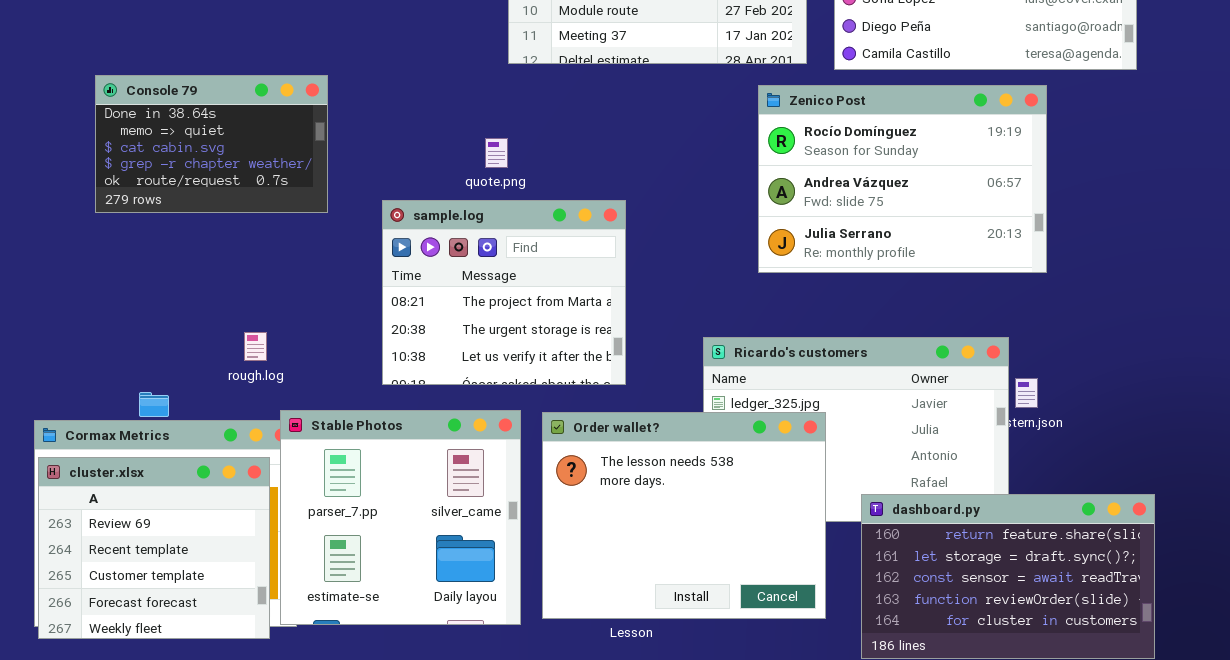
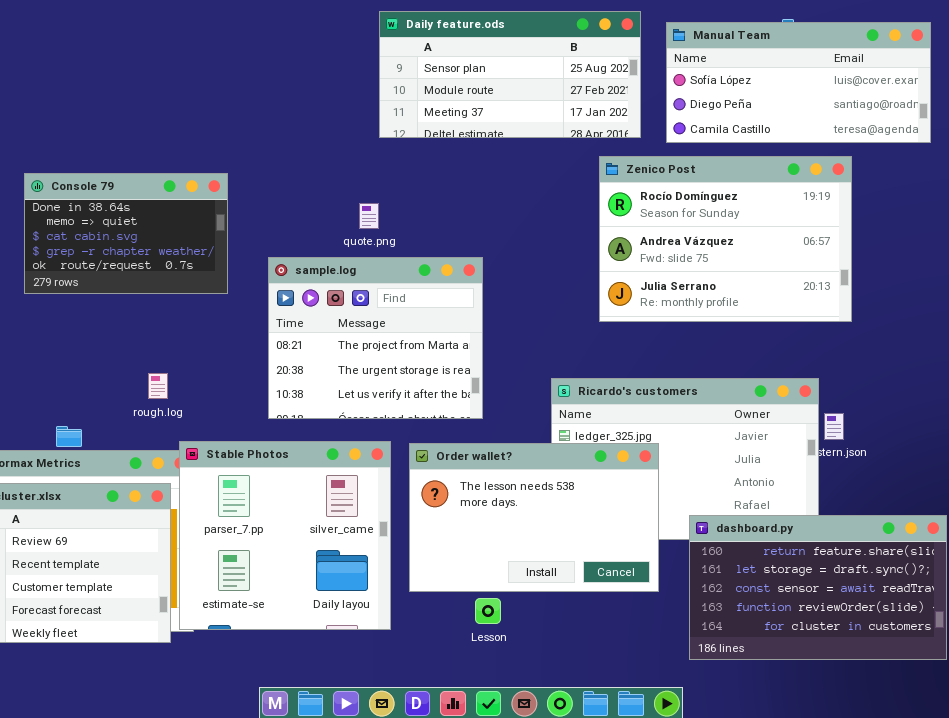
Console 79: [95,75,328,213] -> [24,173,228,294], moved
Order wallet?: [542,412,826,619] -> [409,443,659,592], resized

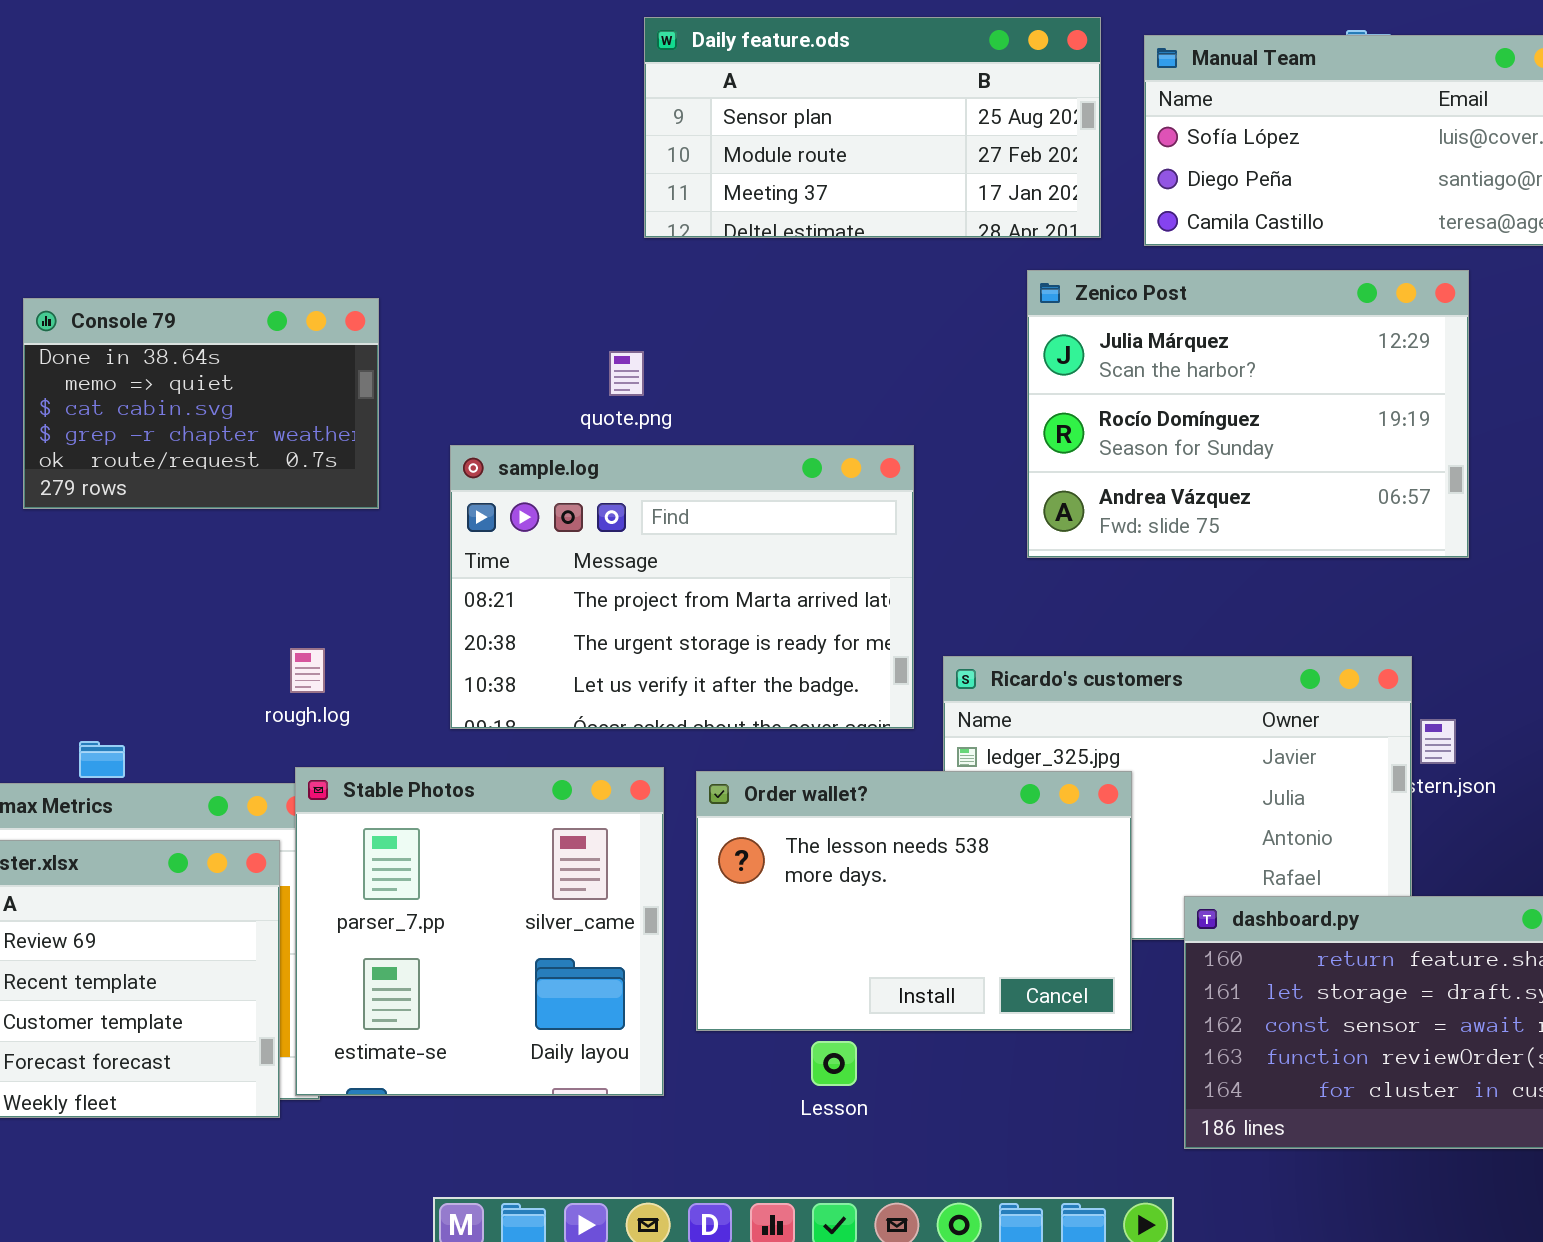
Zenico Post: [599,156,852,322] -> [1027,270,1469,558], scrolled up 1 row
sample.log: [268,257,483,419] -> [450,445,914,729], resized
rough.log: [148,373,168,399] -> [290,648,325,693], moved

